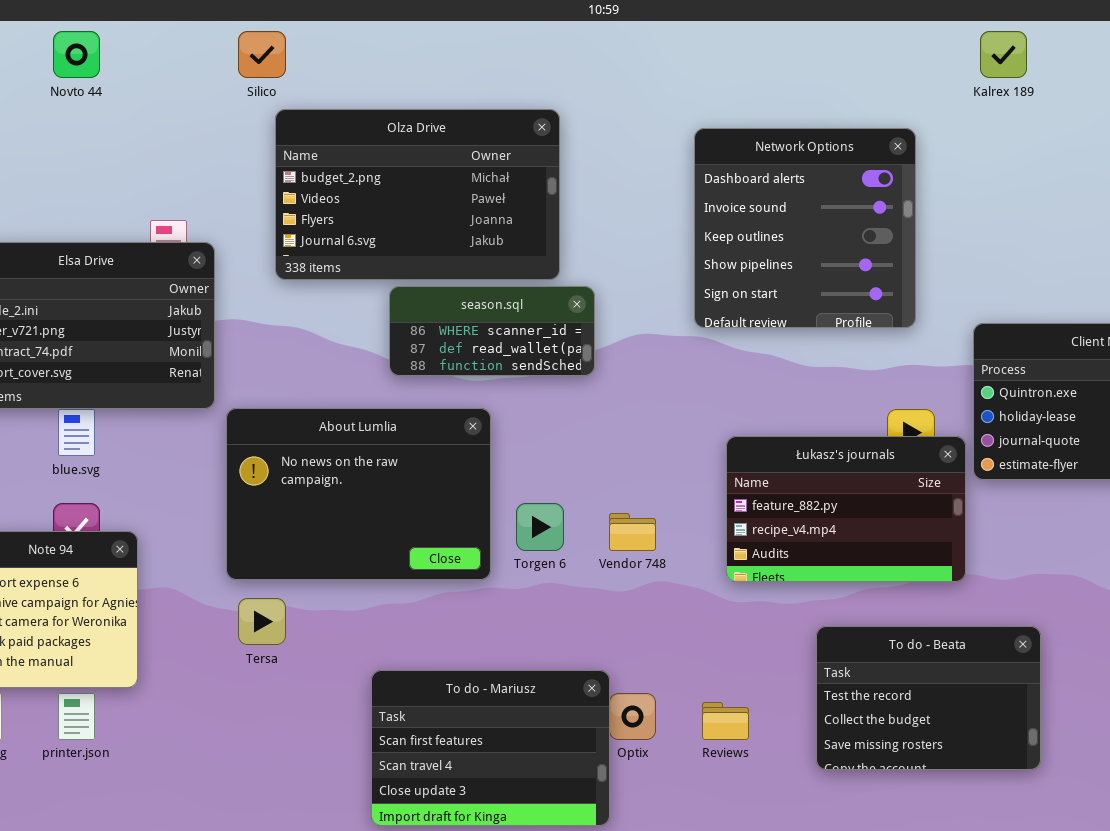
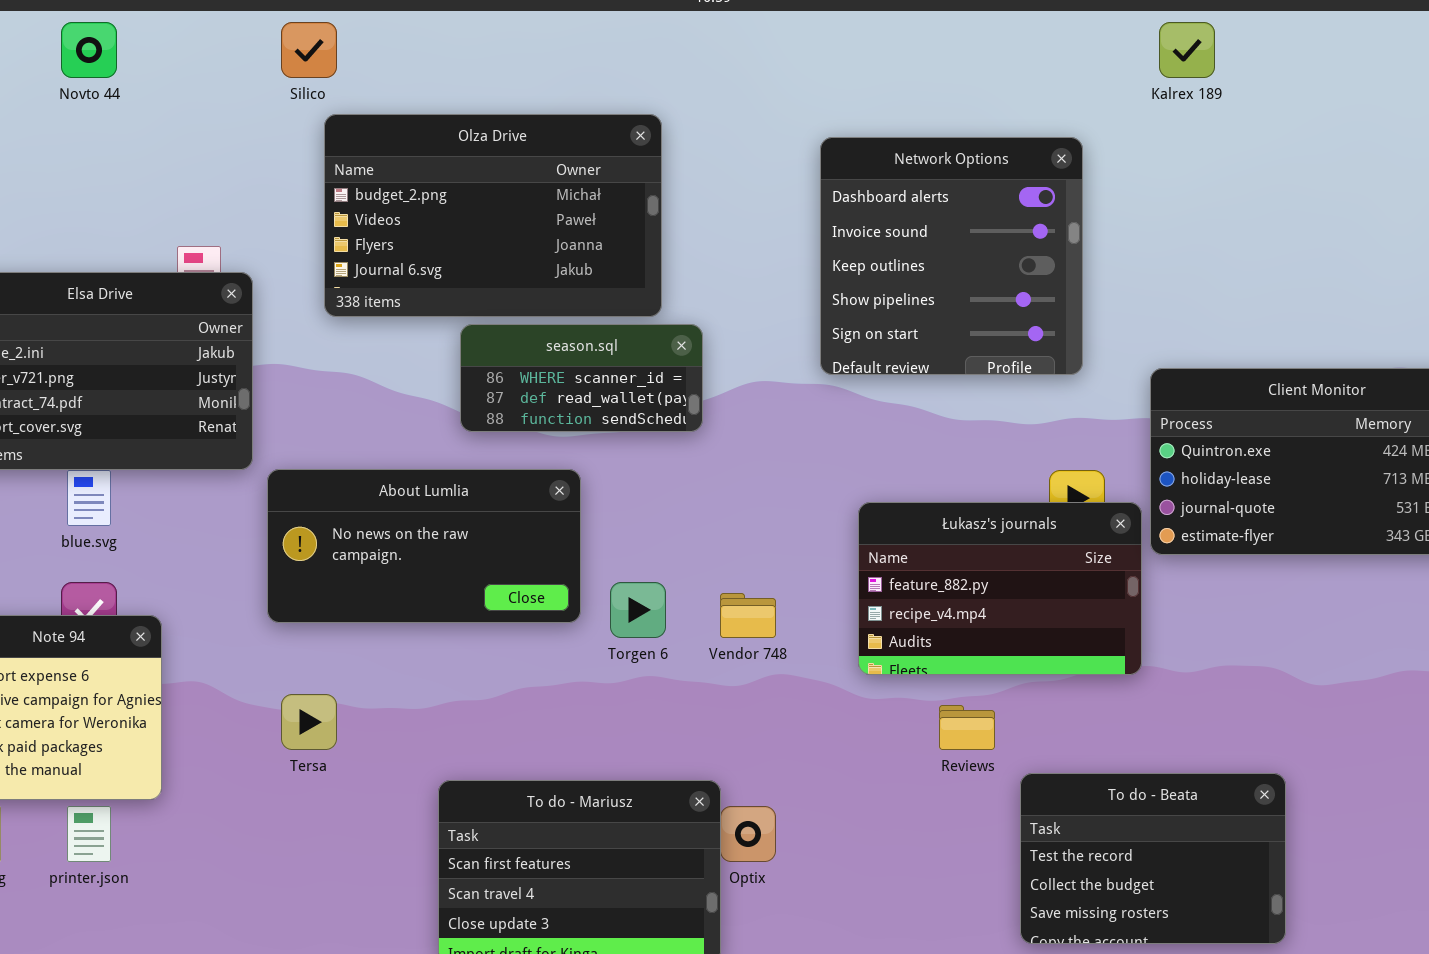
About Lumlia: [226,408,491,580] -> [267,469,581,623], resized
To do - Beata: [816,626,1041,770] -> [1020,773,1286,944], moved
Reviews: [702,702,749,740] -> [939,705,995,750], moved

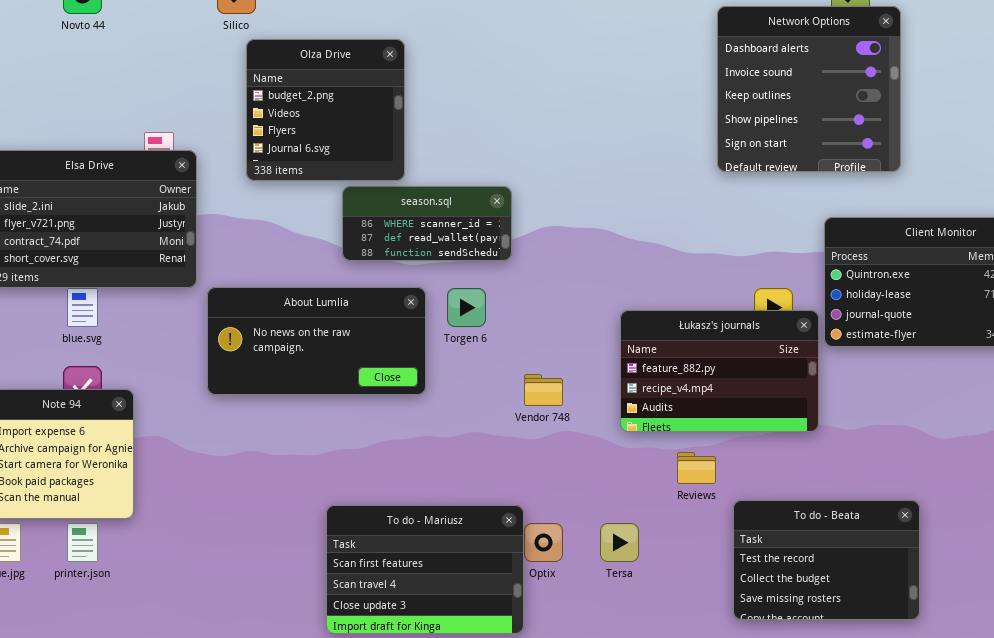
Olza Drive: [324,114,662,317] -> [246,39,405,181], resized
Network Options: [820,137,1083,375] -> [717,6,901,172], moved
Torgen 6: [610,582,666,638] -> [447,288,486,327], moved
Tersa: [281,694,337,750] -> [600,523,639,562], moved

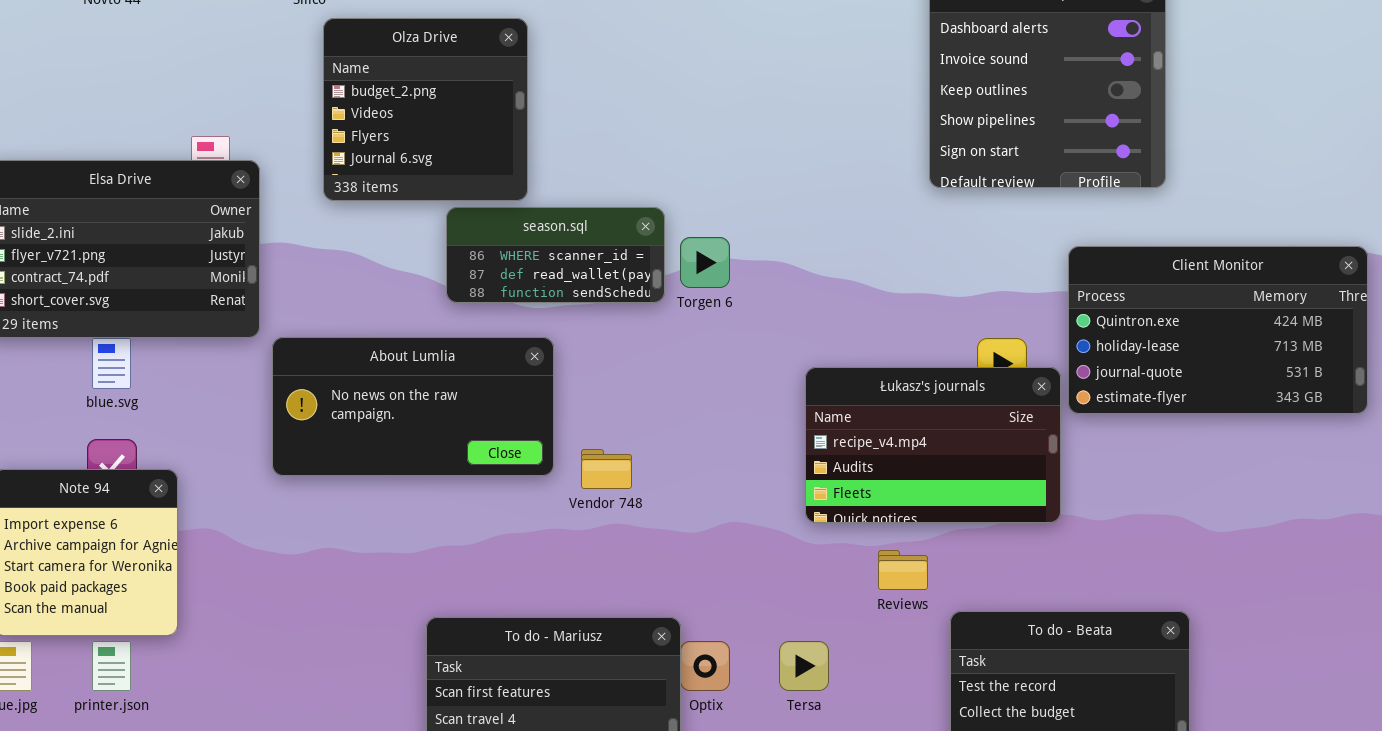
Torgen 6: [447,288,486,327] -> [680,237,730,288], moved
Łukasz's journals: [620,310,819,432] -> [805,367,1061,523], scrolled down 1 row
Vendor 748: [524,374,563,406] -> [581,449,632,489], moved

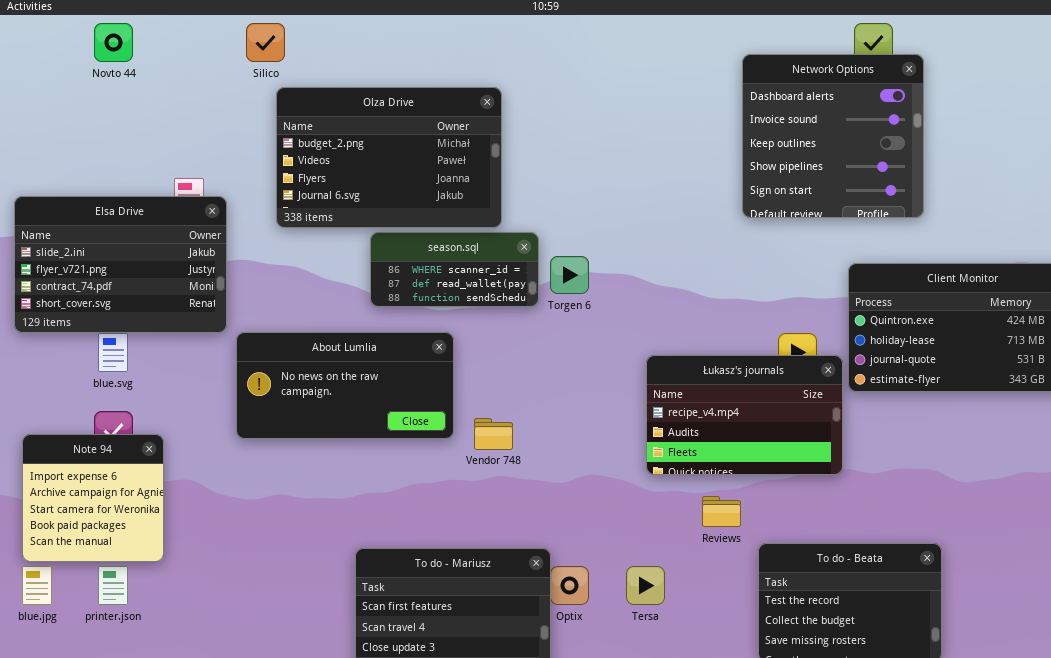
Olza Drive: [323,18,528,201] -> [276,87,502,228], resized

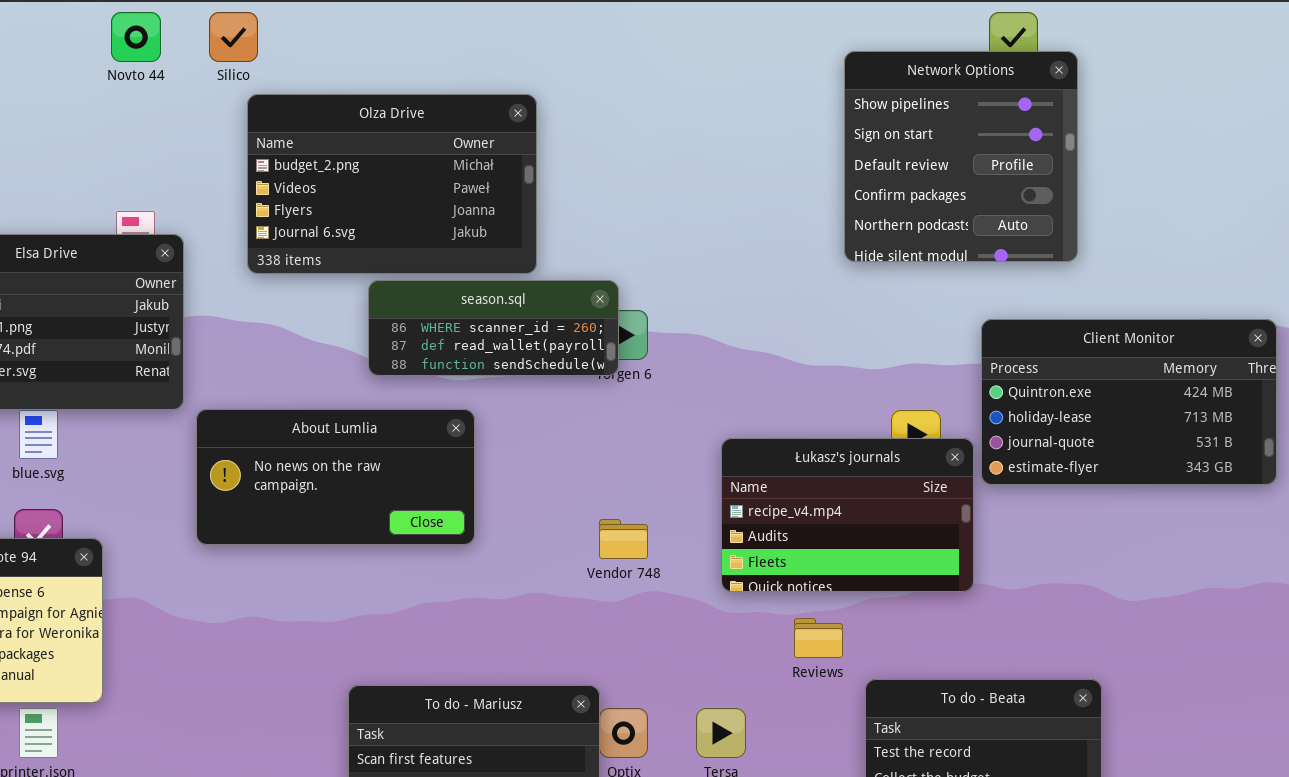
Novto 44: [94,23,133,62] -> [111,12,161,62], moved
Network Options: [742,54,924,218] -> [844,51,1078,262], scrolled down 3 rows
season.sql: [370,232,539,307] -> [368,280,619,376], resized
Vendor 748: [474,418,513,450] -> [599,519,648,559], moved

